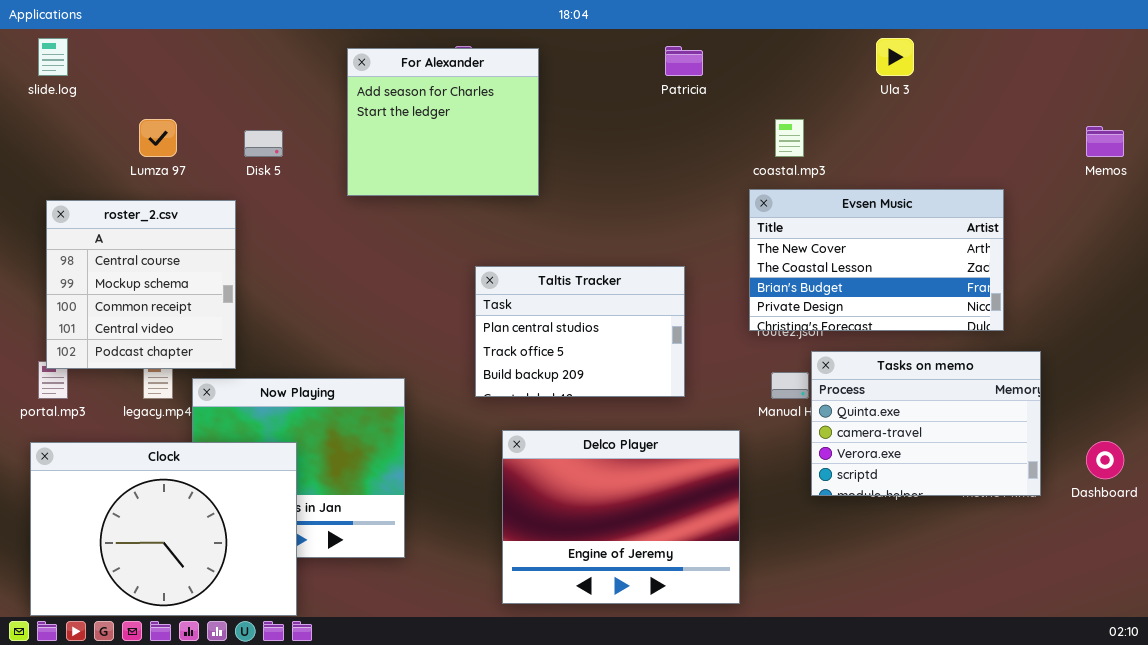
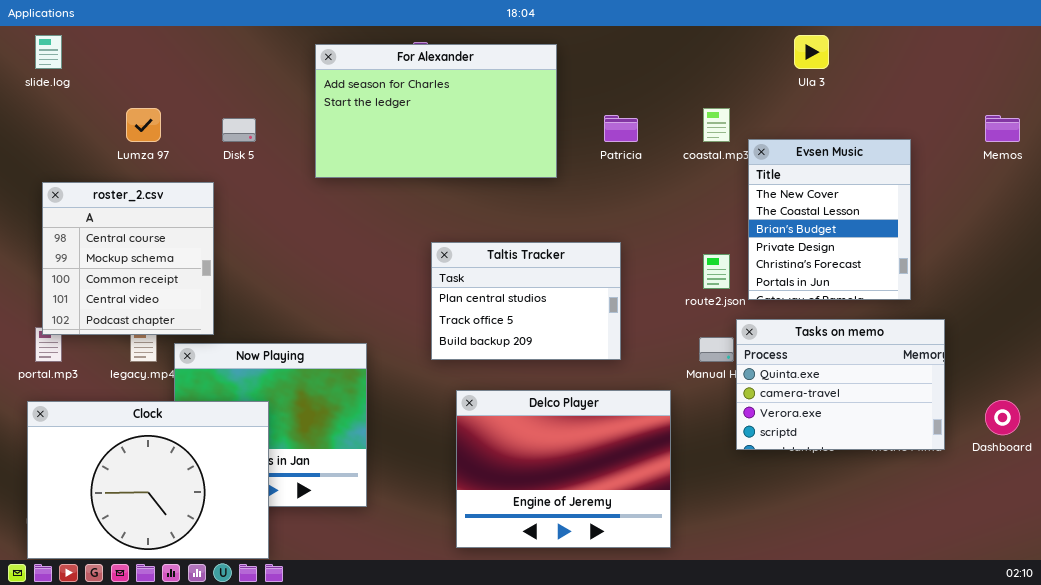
Patricia: [665,46,703,76] -> [604,115,638,142], moved
For Alexander: [347,48,539,196] -> [315,44,557,178], resized
Evsen Music: [749,189,1004,331] -> [748,139,911,300], resized

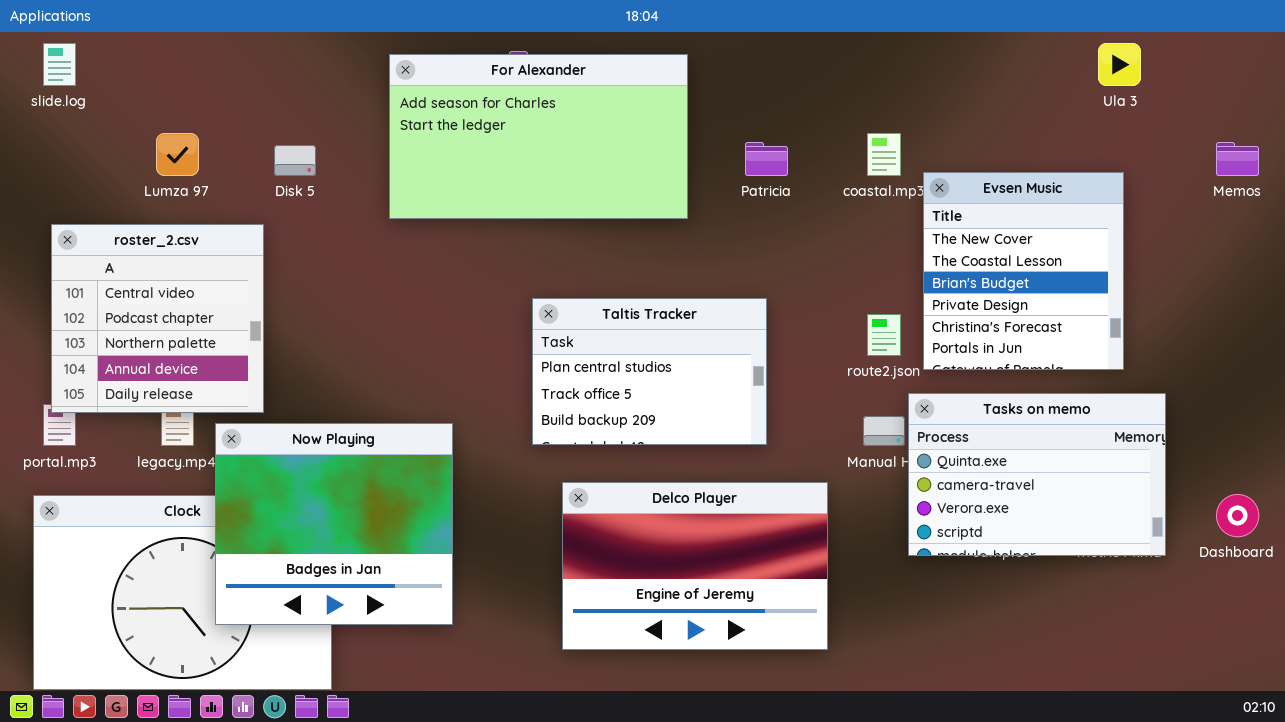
Ula 3: [794,35,829,69] -> [1098,43,1141,86], moved
roster_2.csv: [42,182,214,335] -> [51,224,264,413], scrolled down 3 rows
Now Playing: [174,343,367,507] -> [215,423,453,625], raised
Delco Player: [456,390,671,548] -> [562,482,828,650], resized

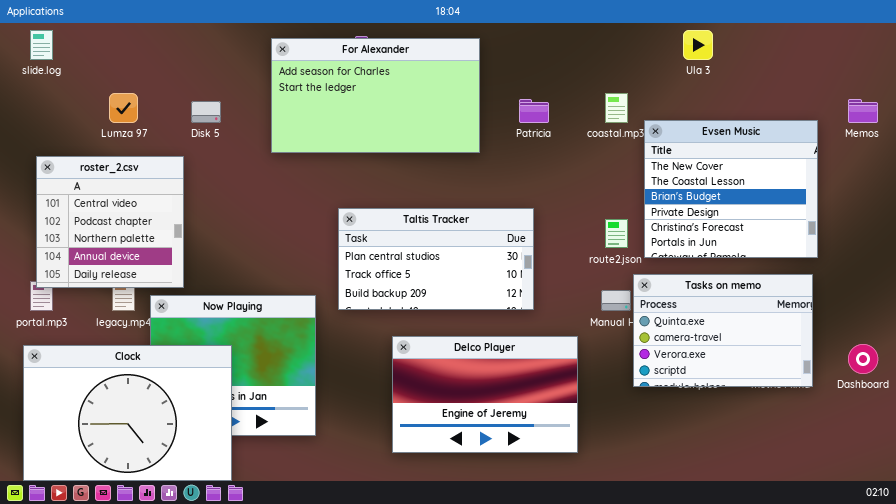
Ula 3: [1098,43,1141,86] -> [683,30,713,60], moved
Evsen Music: [923,172,1124,370] -> [644,120,818,258], resized
Taltis Tracker: [532,298,767,445] -> [338,208,534,310], resized
Clock: [33,495,332,690] -> [23,345,232,481], raised

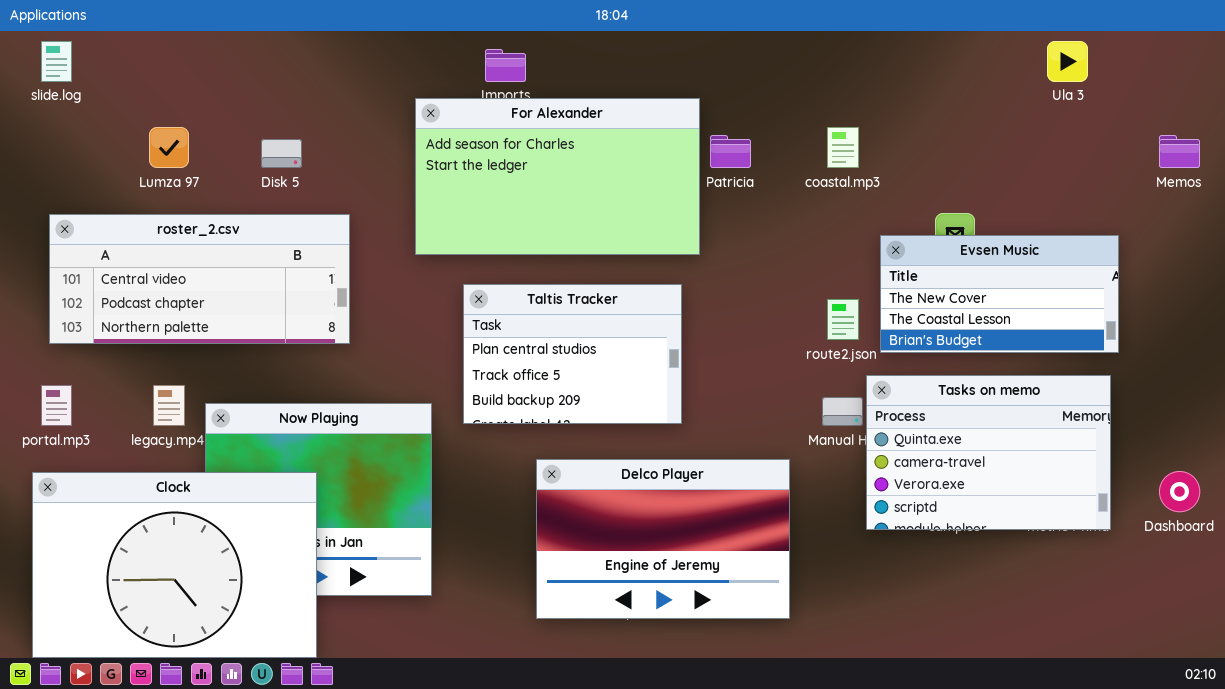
Ula 3: [683,30,713,60] -> [1047,41,1088,82], moved
For Alexander: [271,38,480,153] -> [415,98,700,255], moved
Evsen Music: [644,120,818,258] -> [880,235,1119,353], resized
roster_2.csv: [36,156,184,288] -> [49,214,350,344], resized
Taltis Tracker: [338,208,534,310] -> [463,284,682,424], resized

